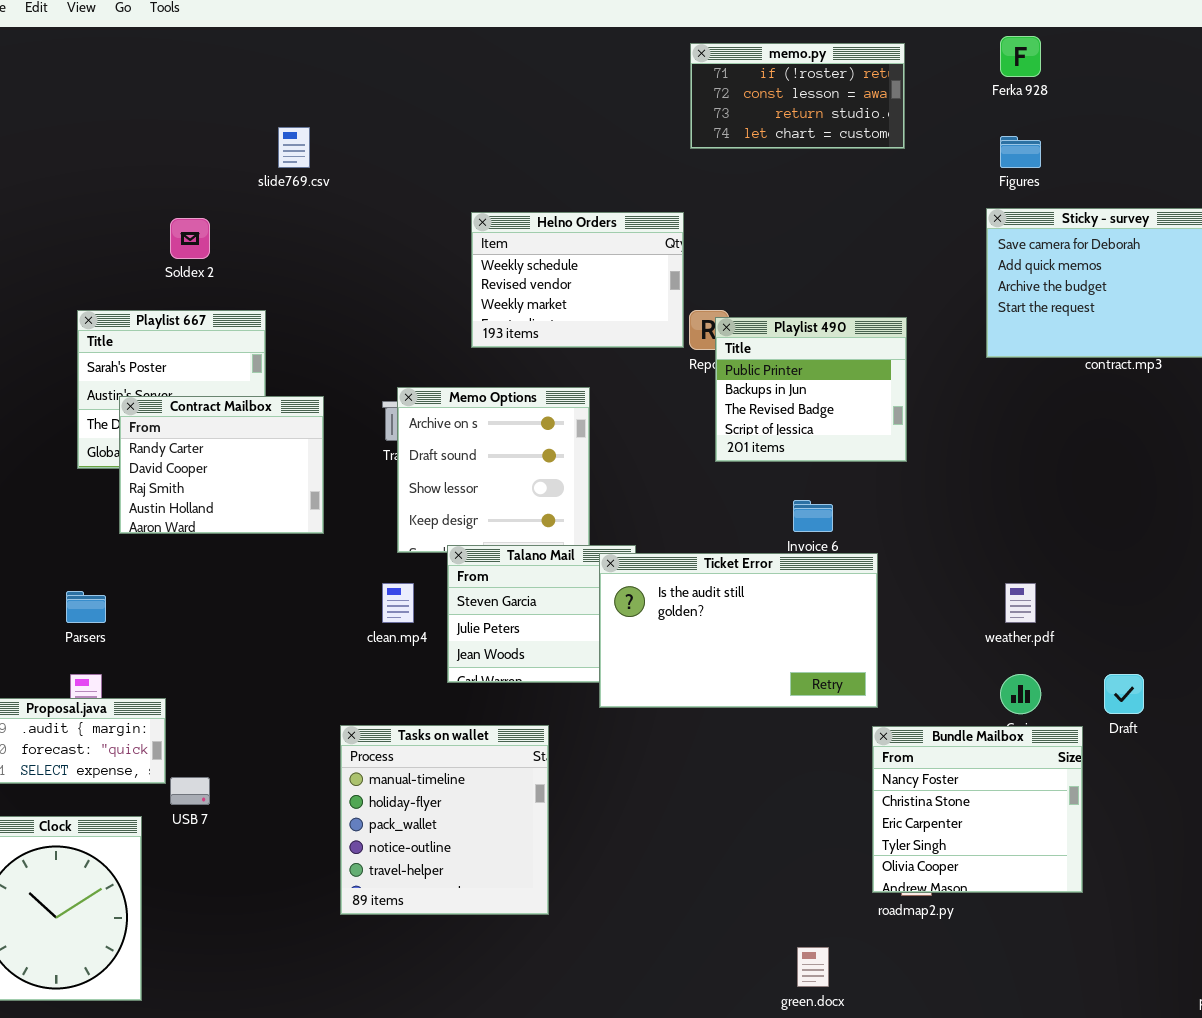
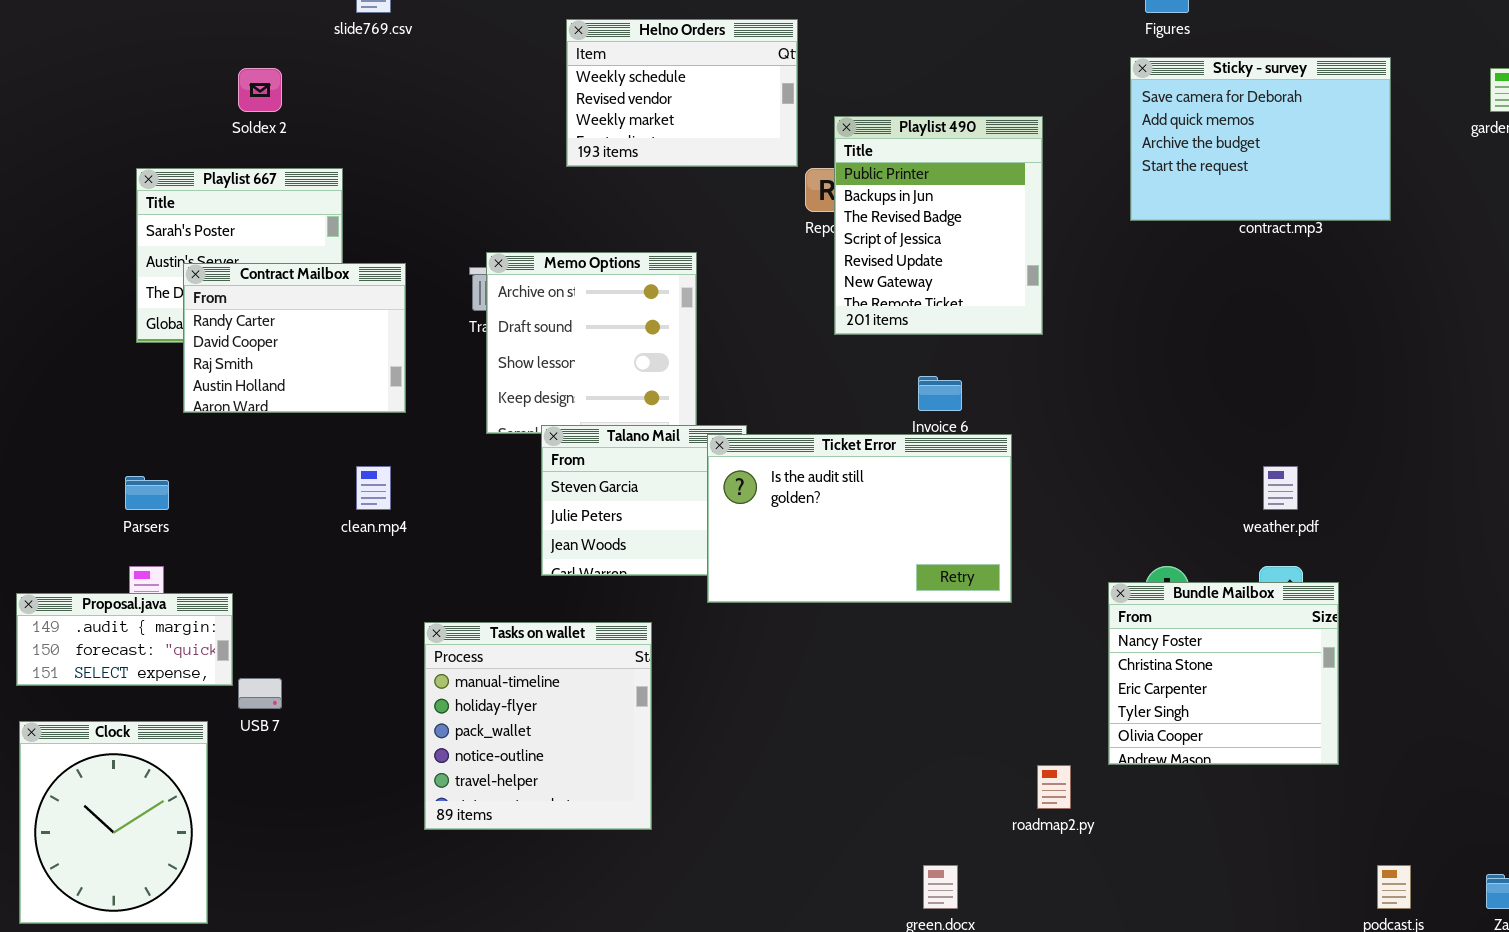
Helno Orders: [471,212,684,348] -> [566,19,798,167], moved
Playlist 490: [715,317,907,462] -> [834,116,1043,335], resized
clean.mp4: [382,583,414,623] -> [356,466,391,510], moved
weather.pdf: [1005,583,1036,623] -> [1263,466,1298,510], moved
Bundle Mailbox: [872,726,1083,893] -> [1108,582,1339,765], moved

